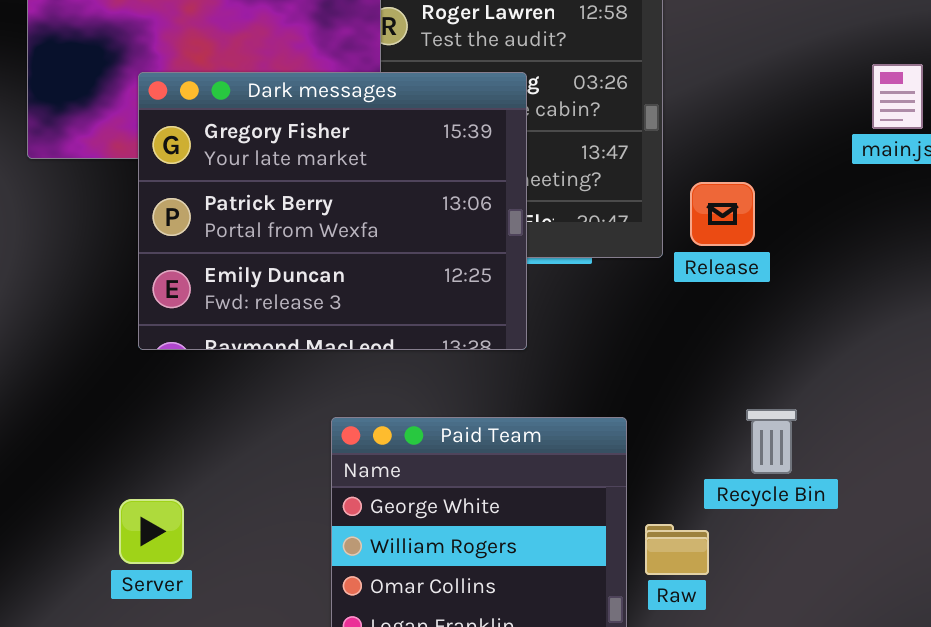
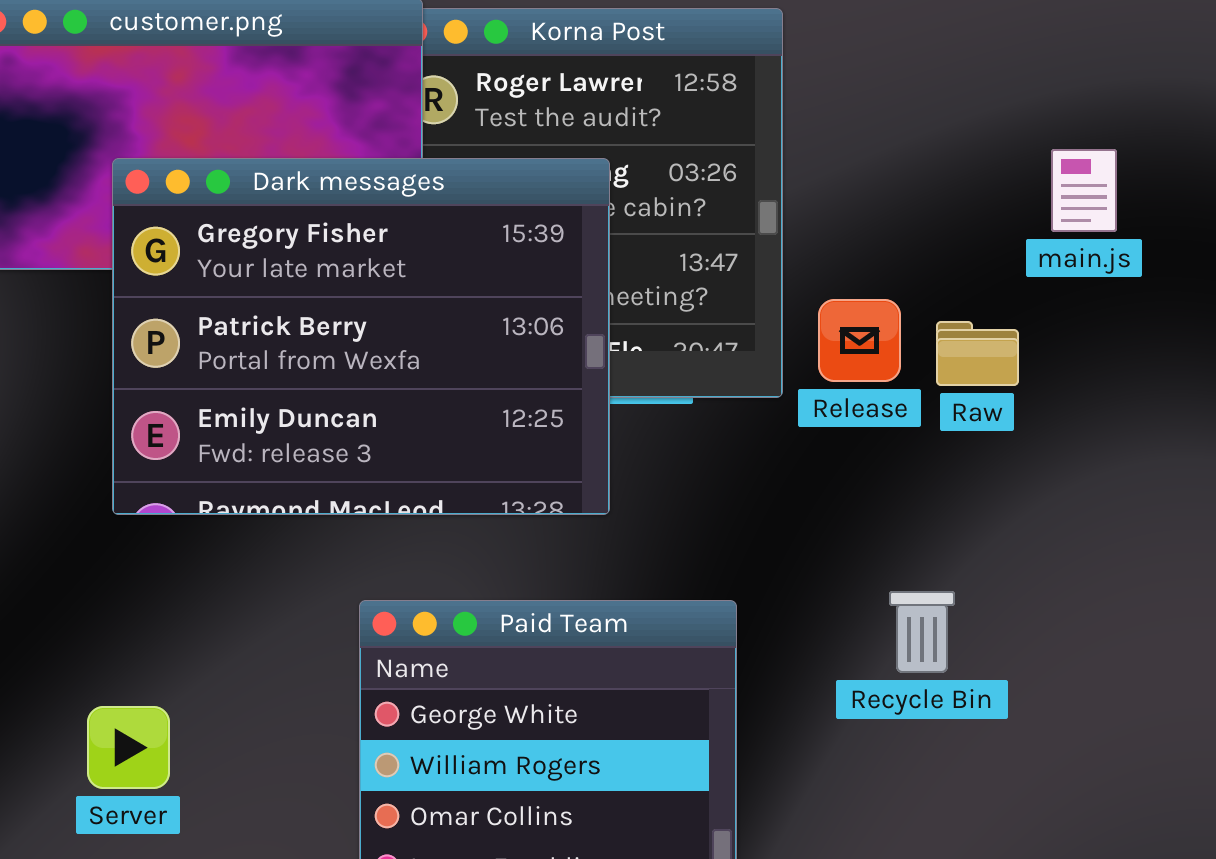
Raw: [645,524,709,575] -> [936,321,1019,386], moved

